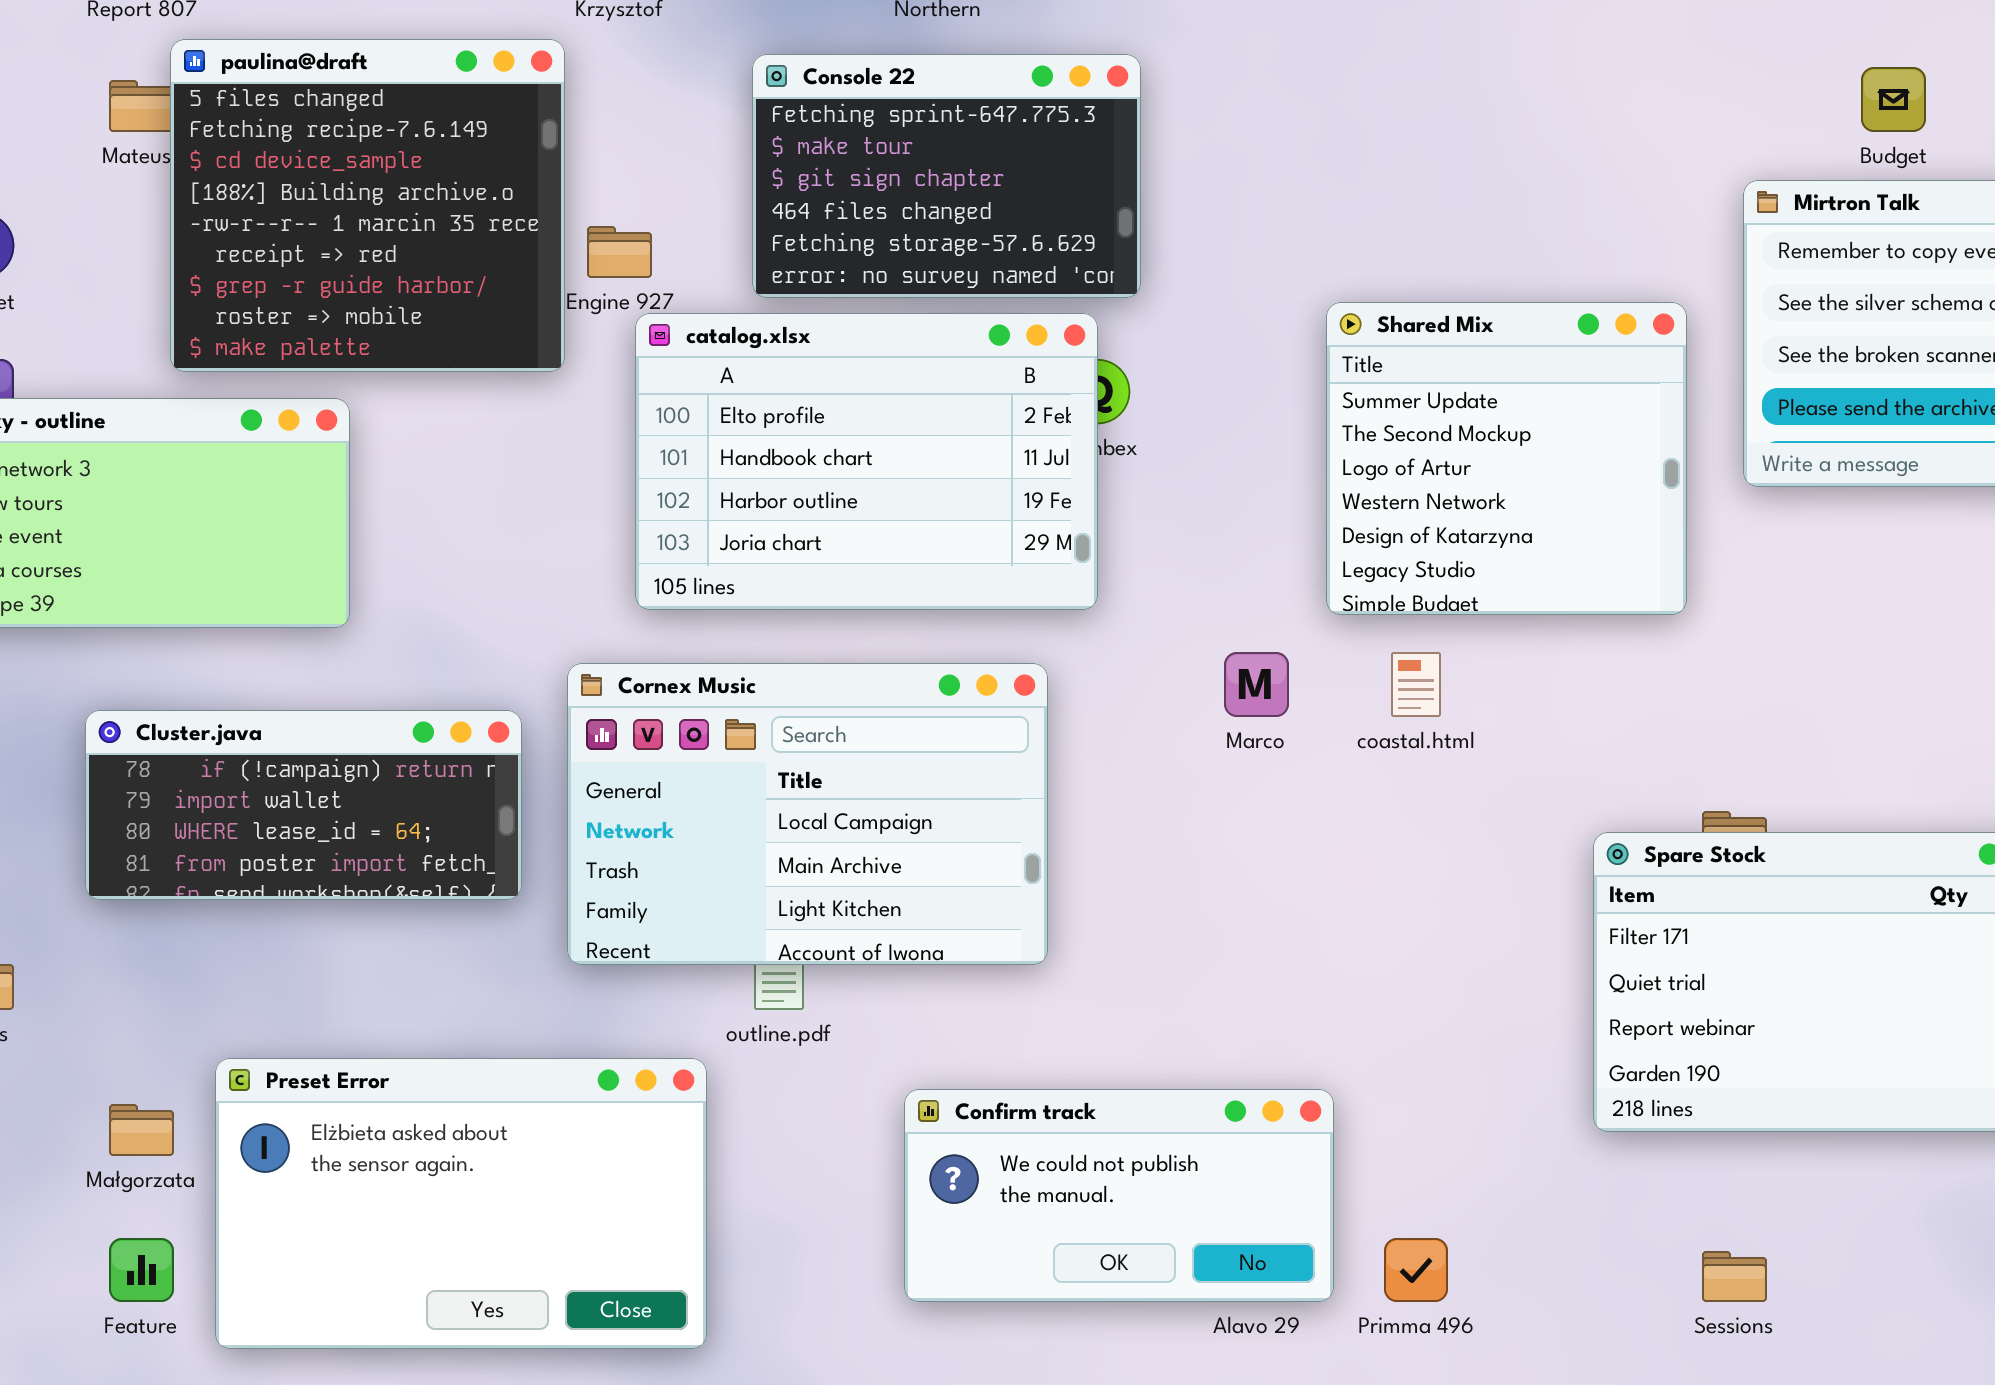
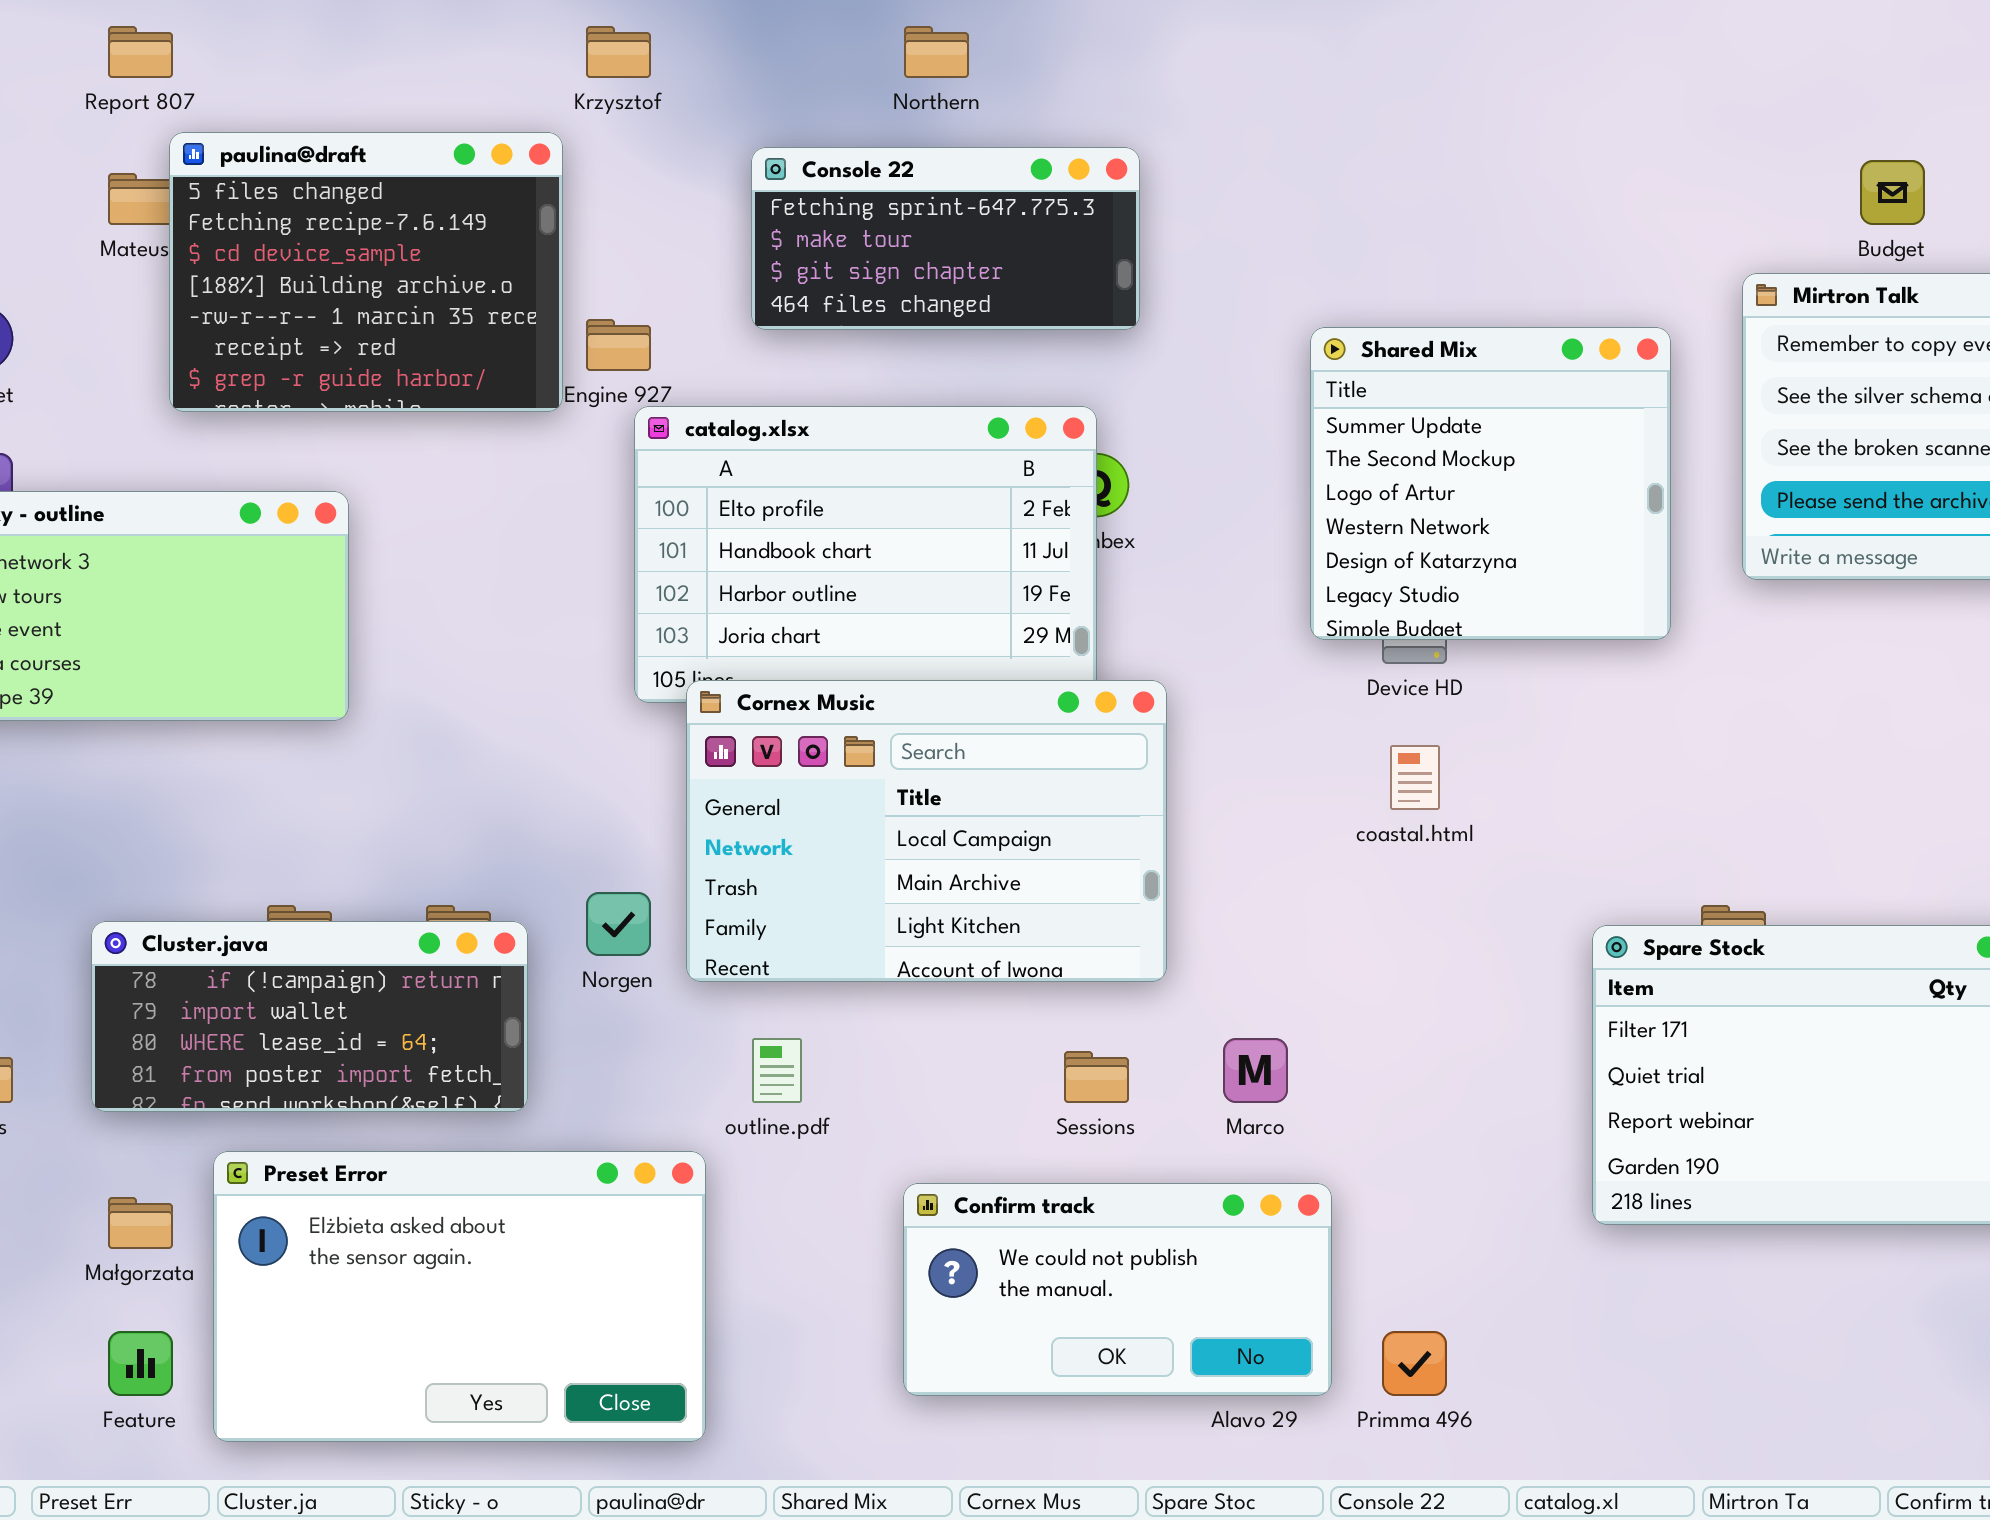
paulina@draft: [170,39,565,372] -> [169,132,563,412], resized
Console 22: [752,54,1141,298] -> [751,147,1140,330], resized
Shared Mix: [1326,302,1687,615] -> [1310,327,1671,640], moved
Marco: [1224,652,1289,717] -> [1223,1038,1288,1103], moved
Cornex Music: [567,663,1048,965] -> [686,680,1167,982], moved
Cluster.java: [85,710,522,900] -> [91,921,528,1112], moved
Sessions: [1702,1251,1767,1302] -> [1064,1051,1129,1103], moved

